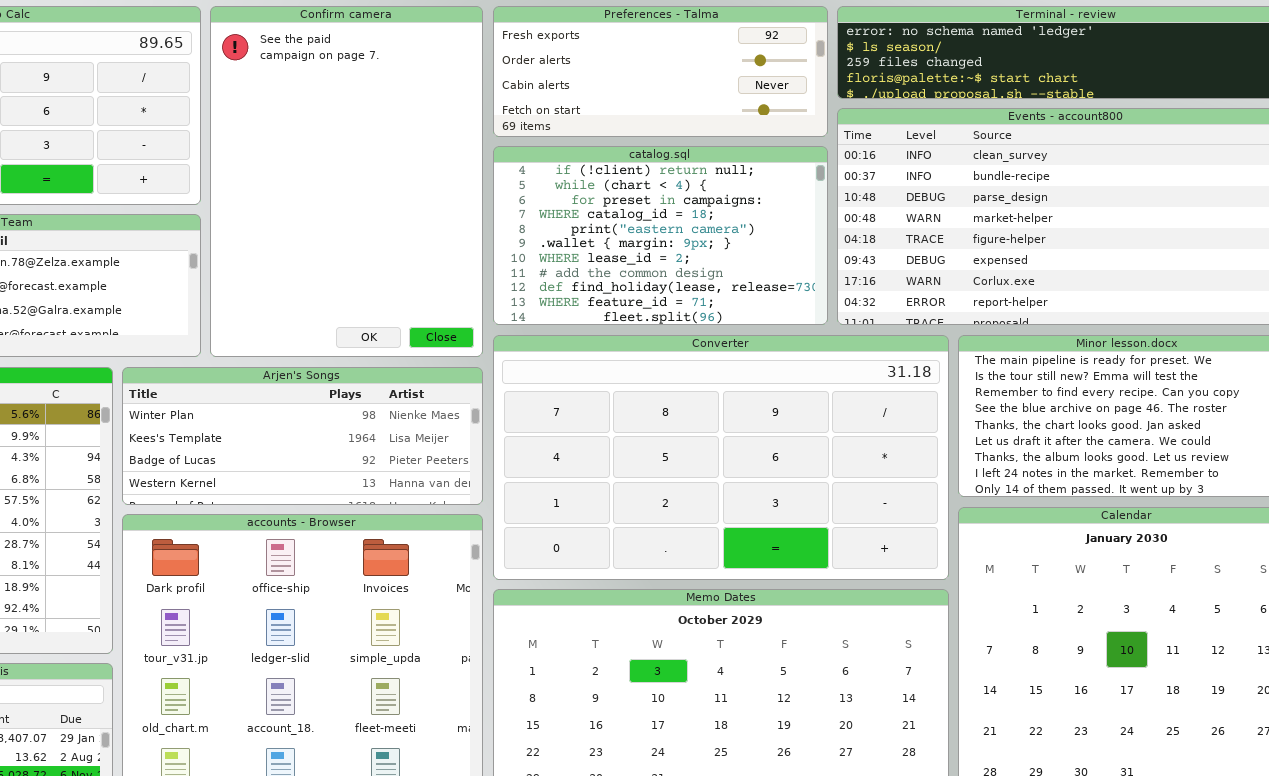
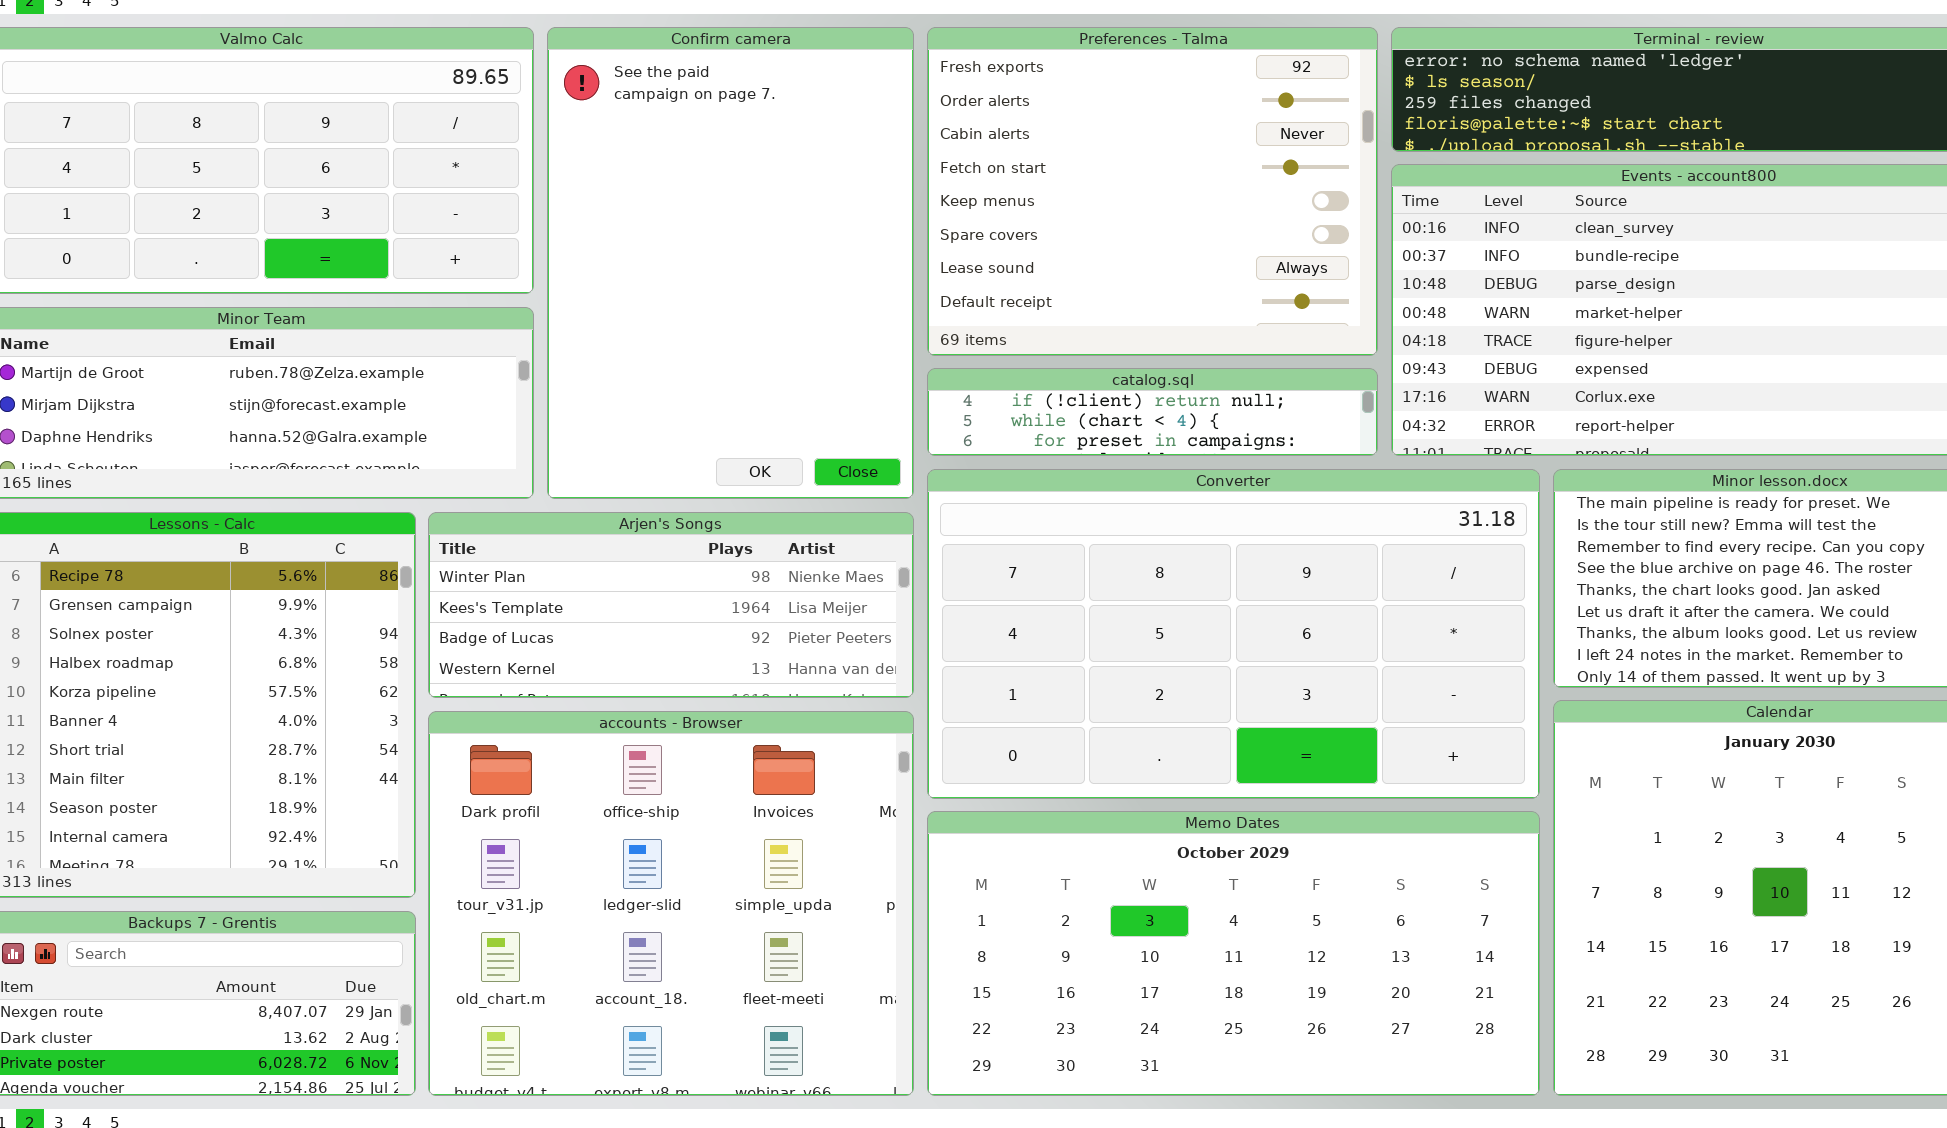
Preferences - Talma: [493,6,828,137] -> [927,27,1378,356], resized
catalog.sql: [493,146,828,325] -> [927,368,1378,456], resized

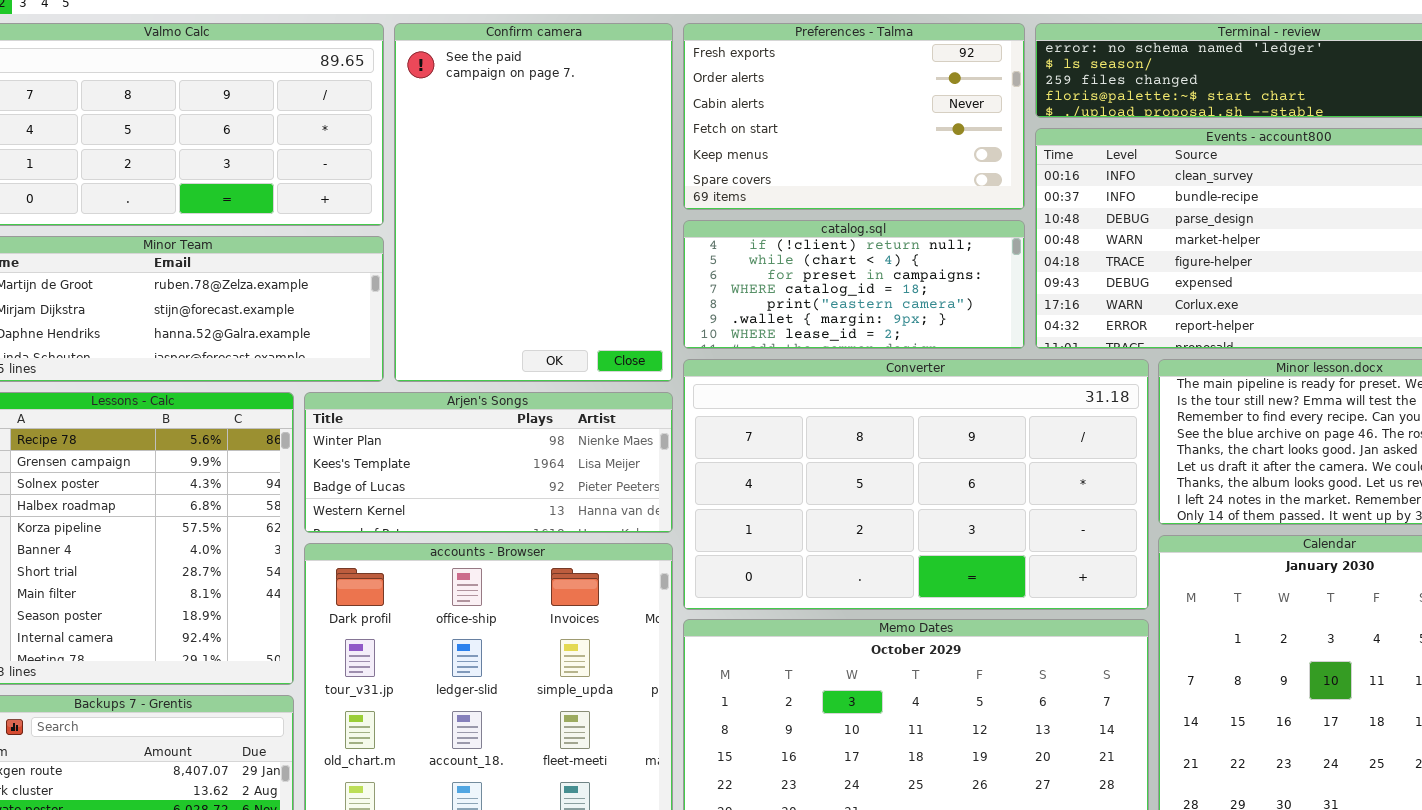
Preferences - Talma: [927,27,1378,356] -> [683,23,1025,210], resized
catalog.sql: [927,368,1378,456] -> [683,220,1025,349], resized

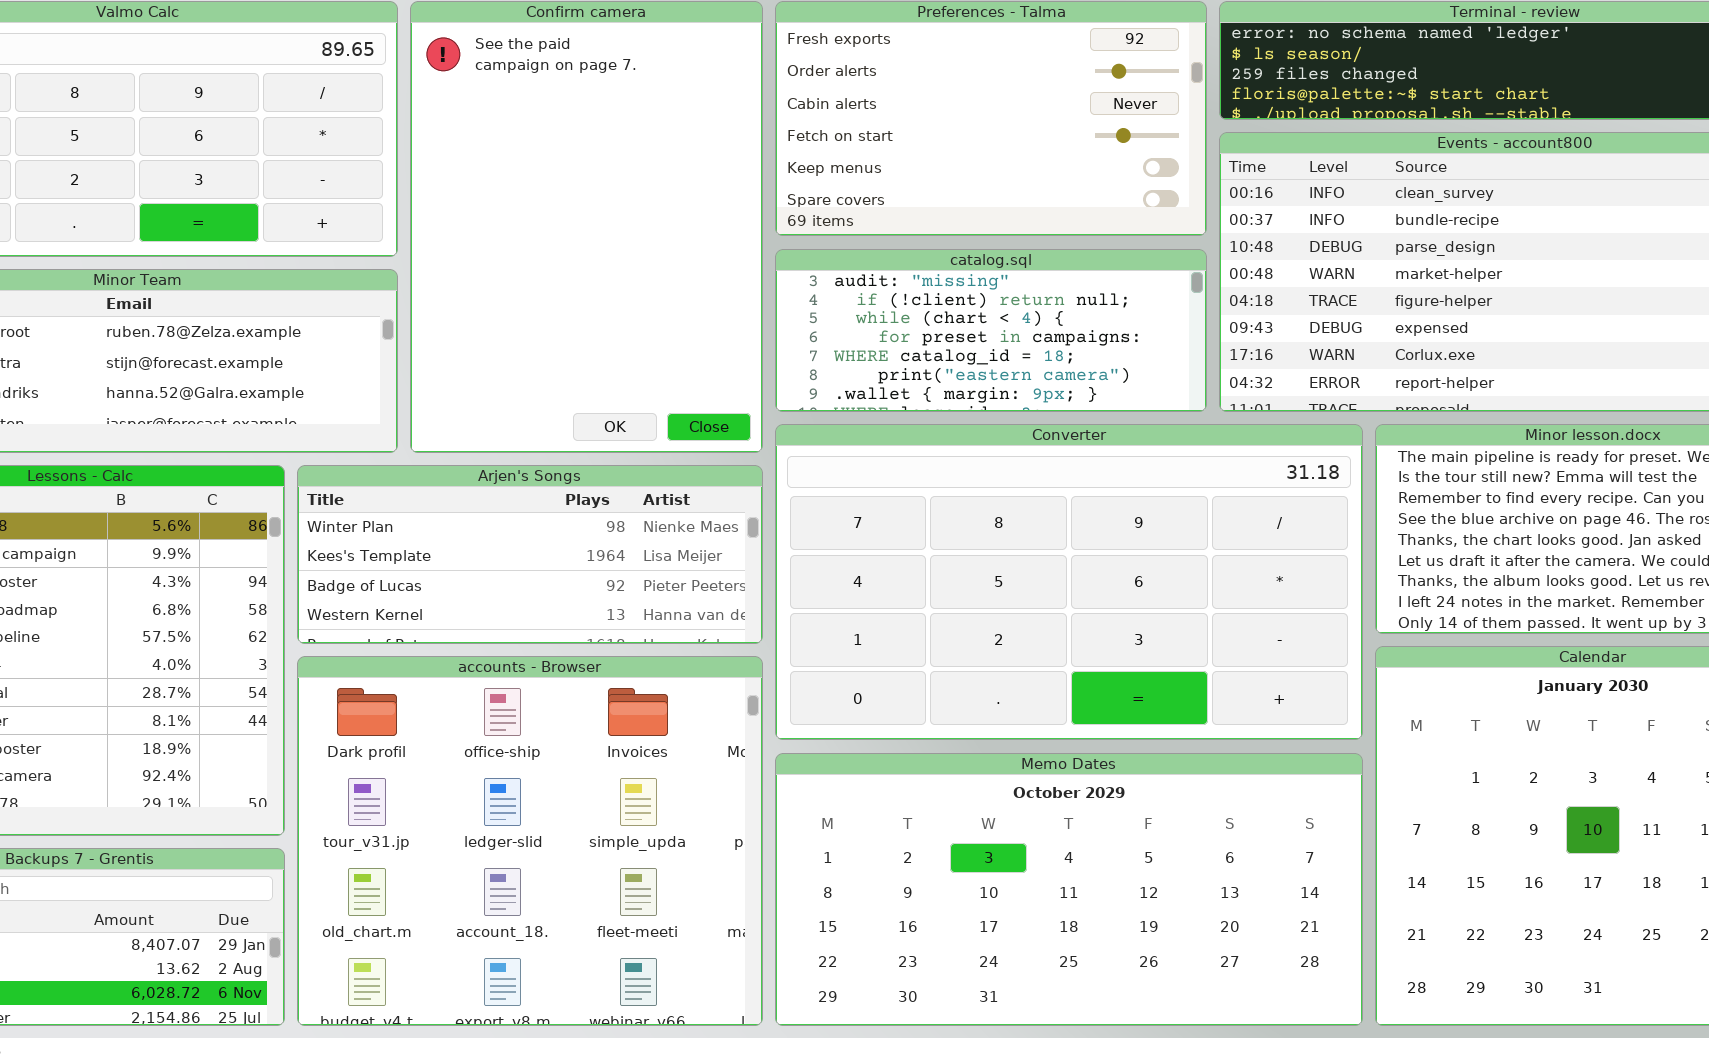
catalog.sql: [683,220,1025,349] -> [775,249,1207,412], scrolled up 1 row

